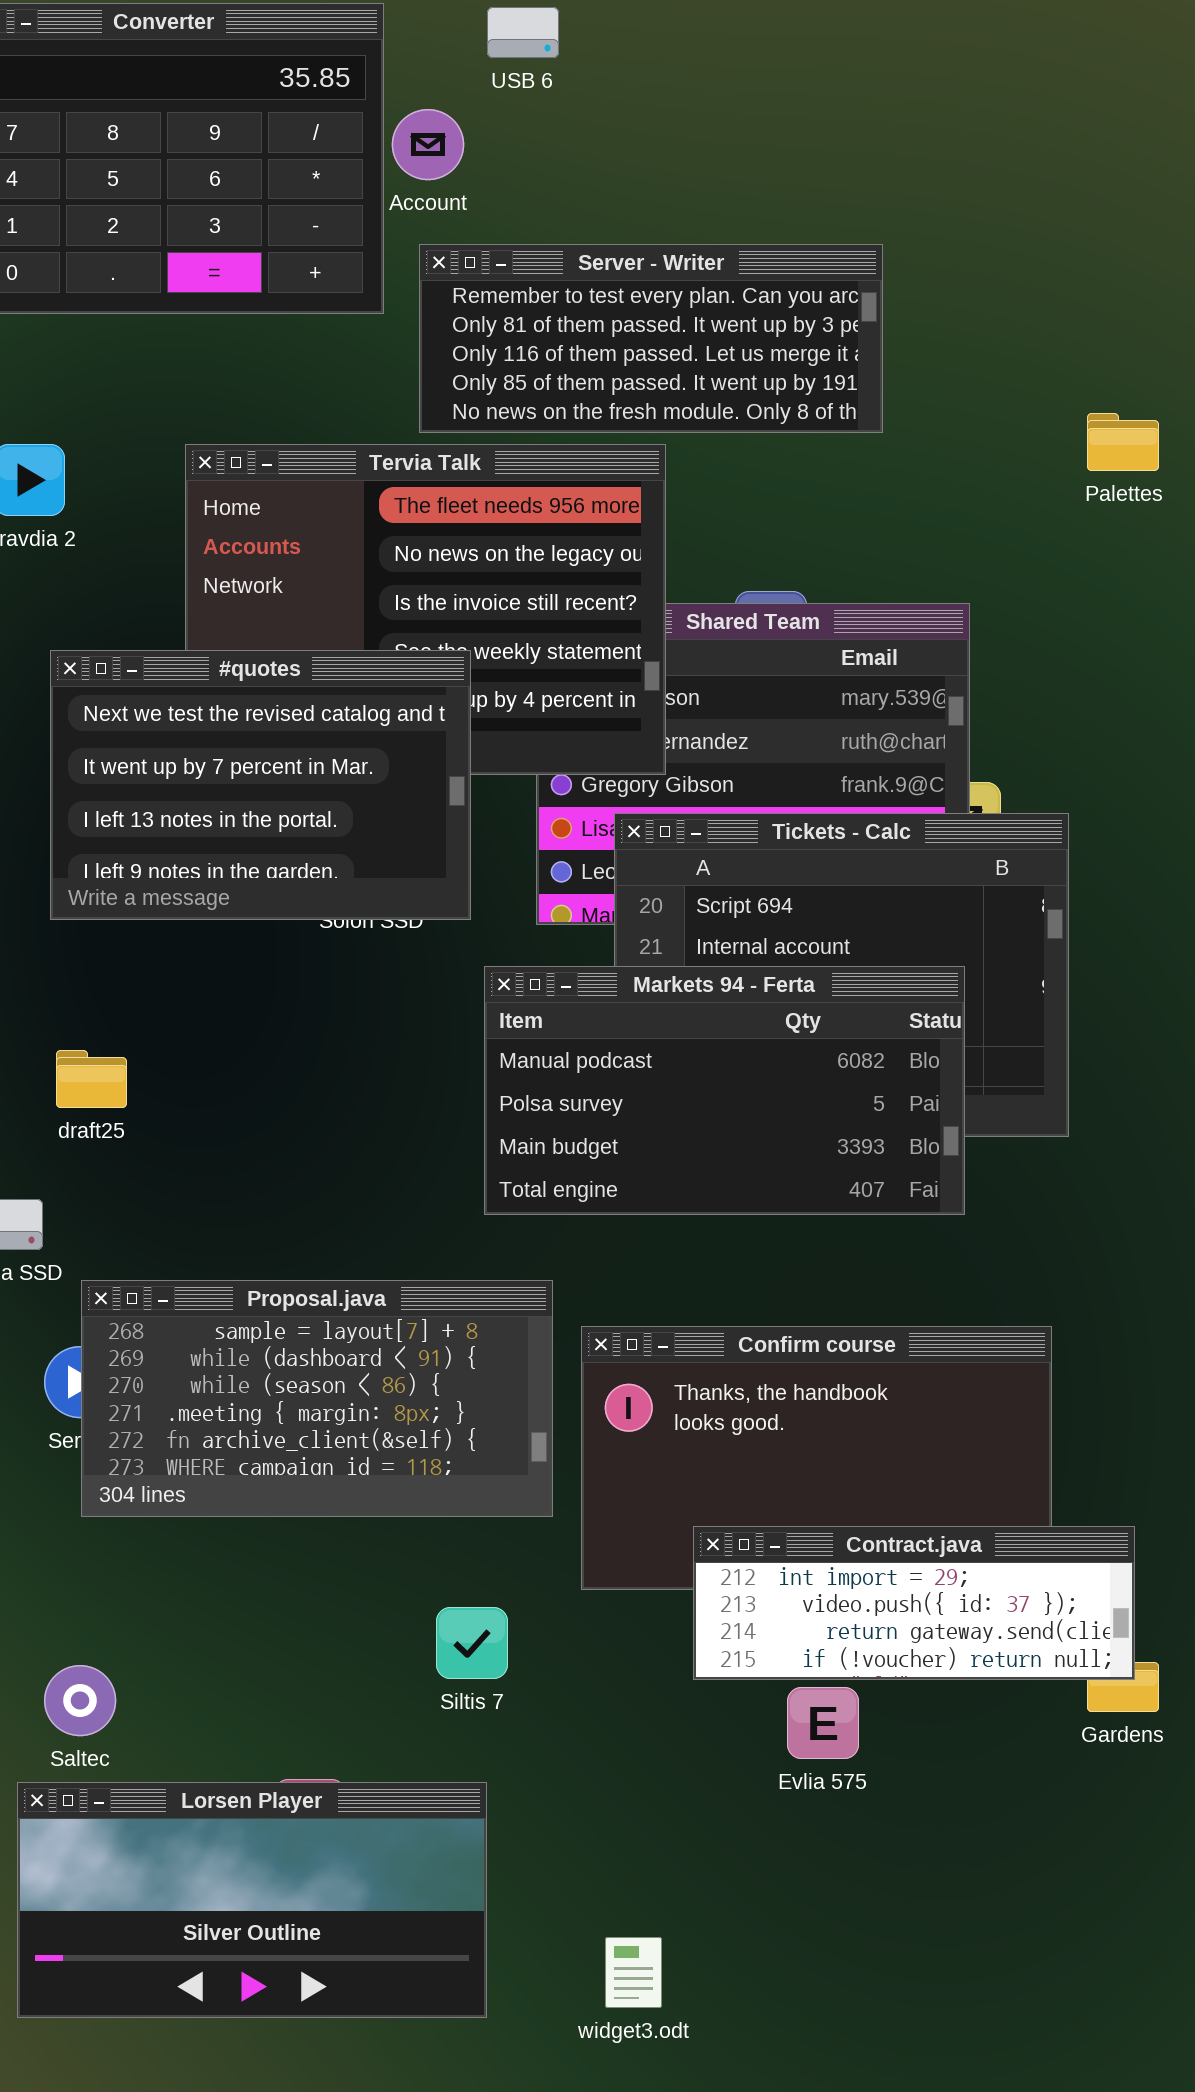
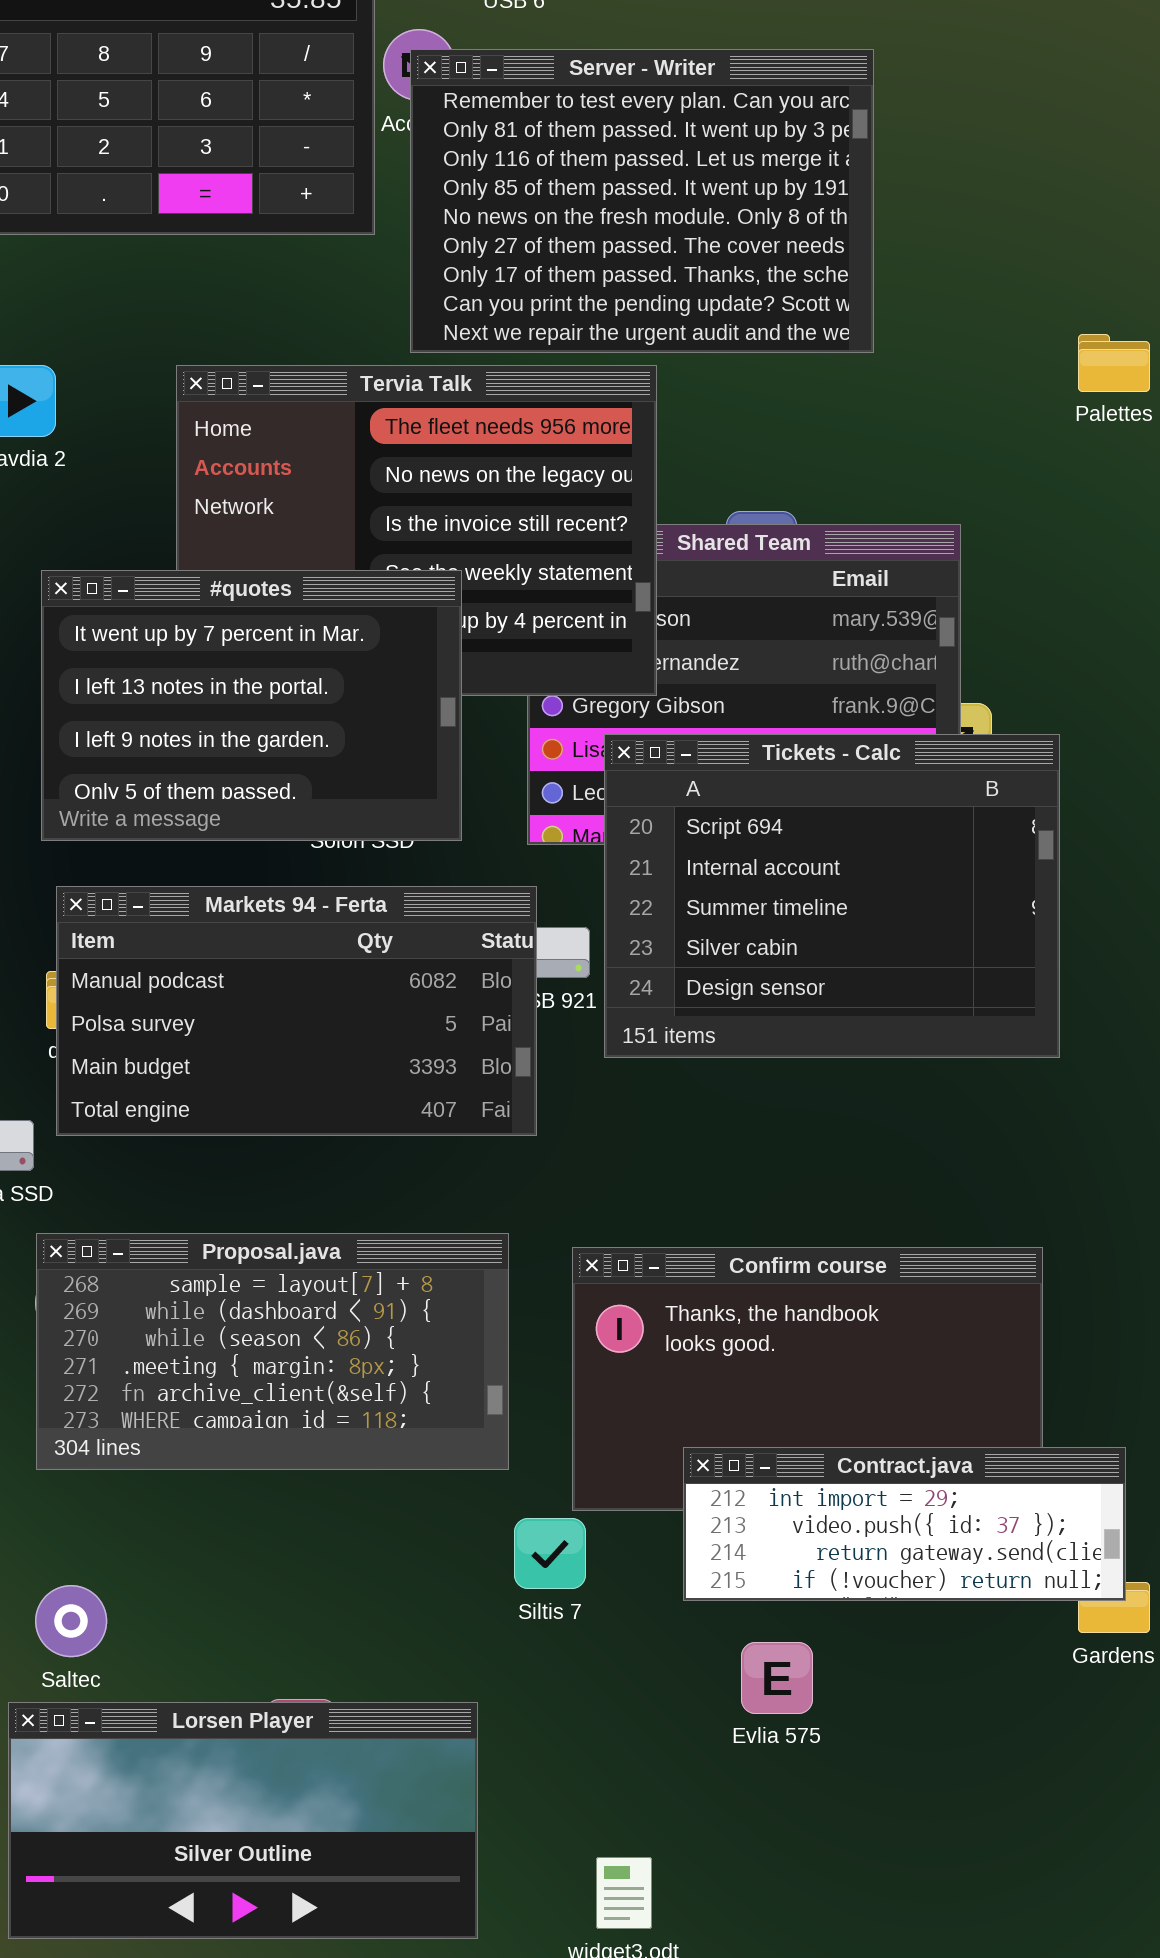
Server - Writer: [419,244,883,433] -> [410,49,874,353], resized
#quotes: [50,650,471,920] -> [41,570,462,841], scrolled down 1 row
Markets 94 - Ferta: [484,966,965,1215] -> [56,886,537,1136], moved
Proposal.java: [81,1280,553,1517] -> [36,1233,509,1470], moved
Siltis 7: [436,1607,508,1679] -> [514,1518,586,1589], moved
Evlia 575: [787,1687,859,1759] -> [741,1642,813,1714], moved

